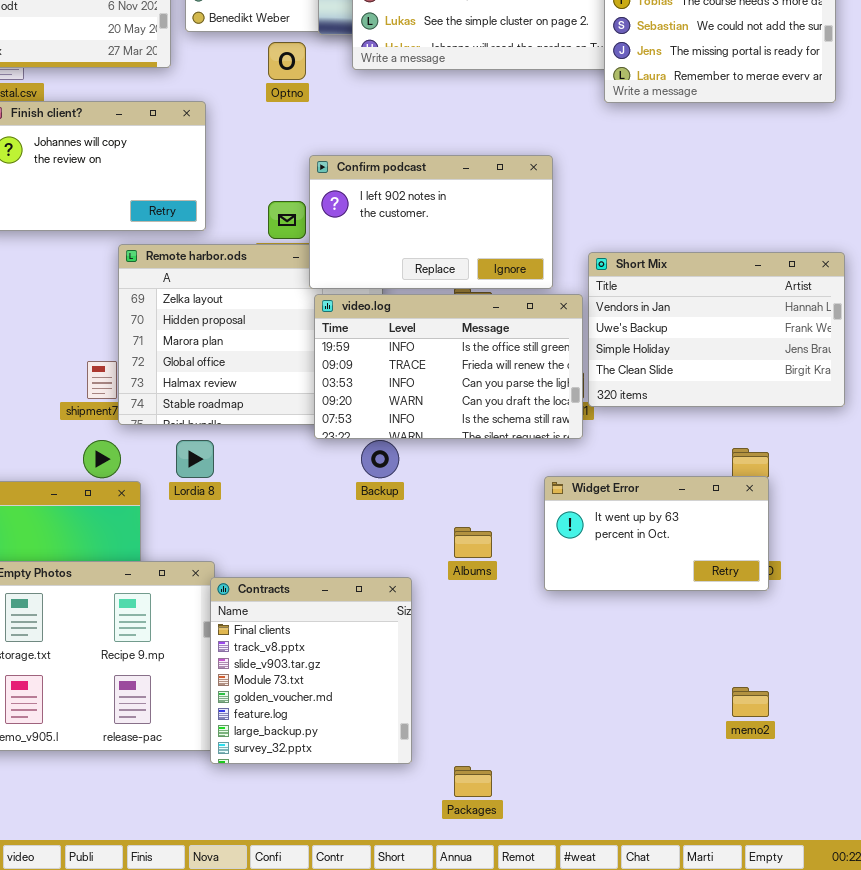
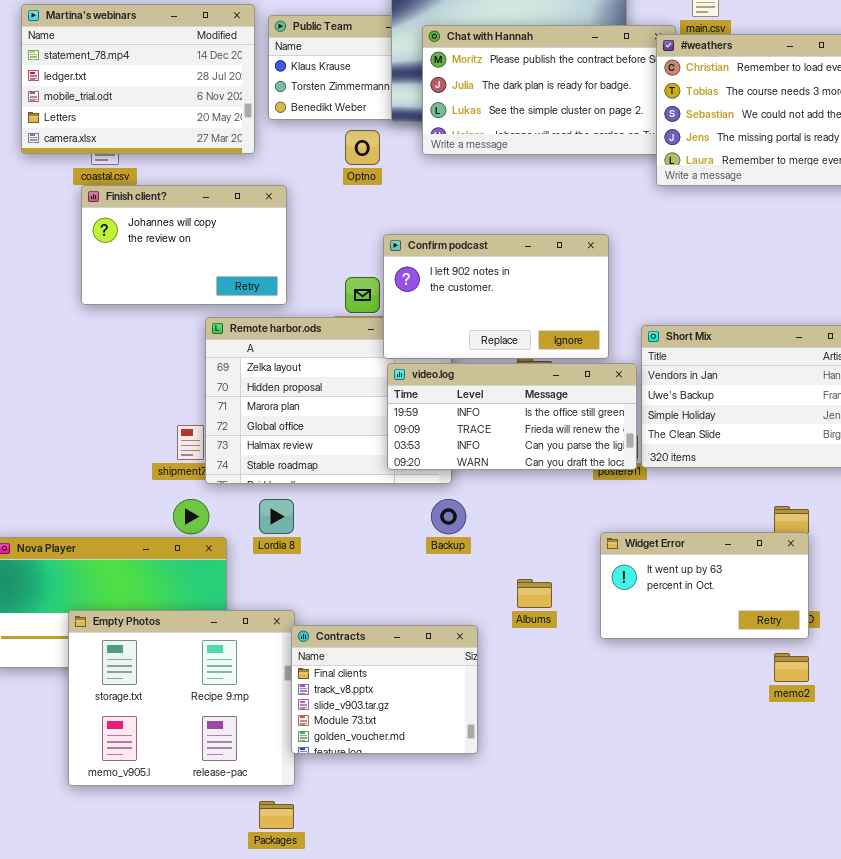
video.log: [314,294,583,439] -> [387,363,637,470], resized
Contracts: [210,577,412,764] -> [291,625,478,754], resized
memo2: [732,687,769,717] -> [774,653,809,682], moved
Packages: [454,766,492,797] -> [259,801,294,829], moved

